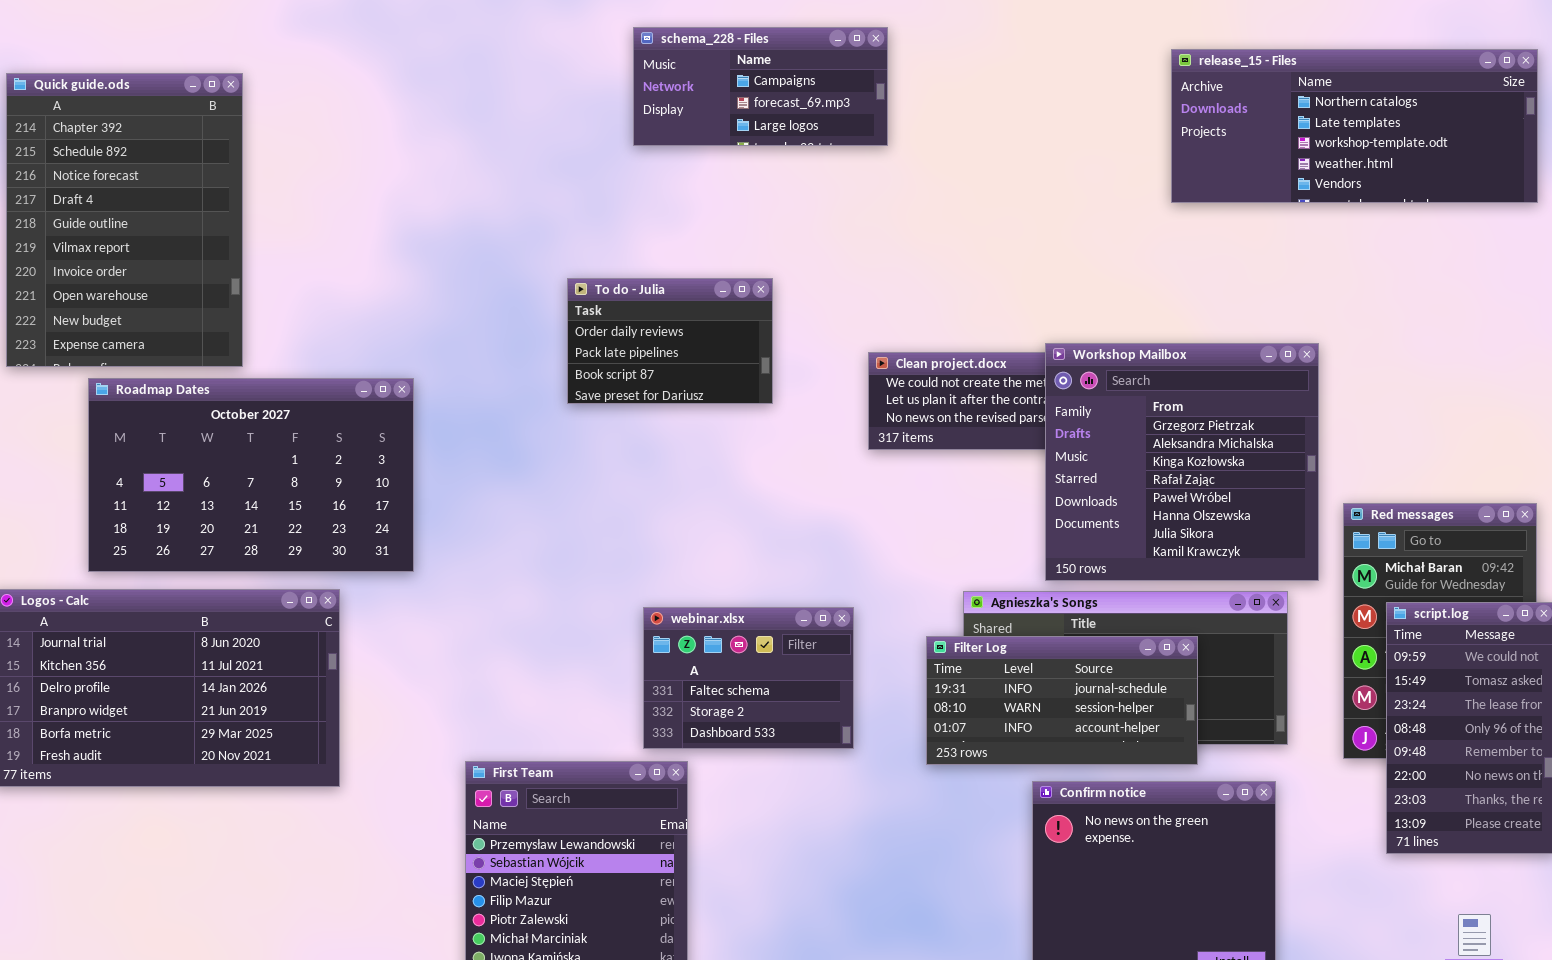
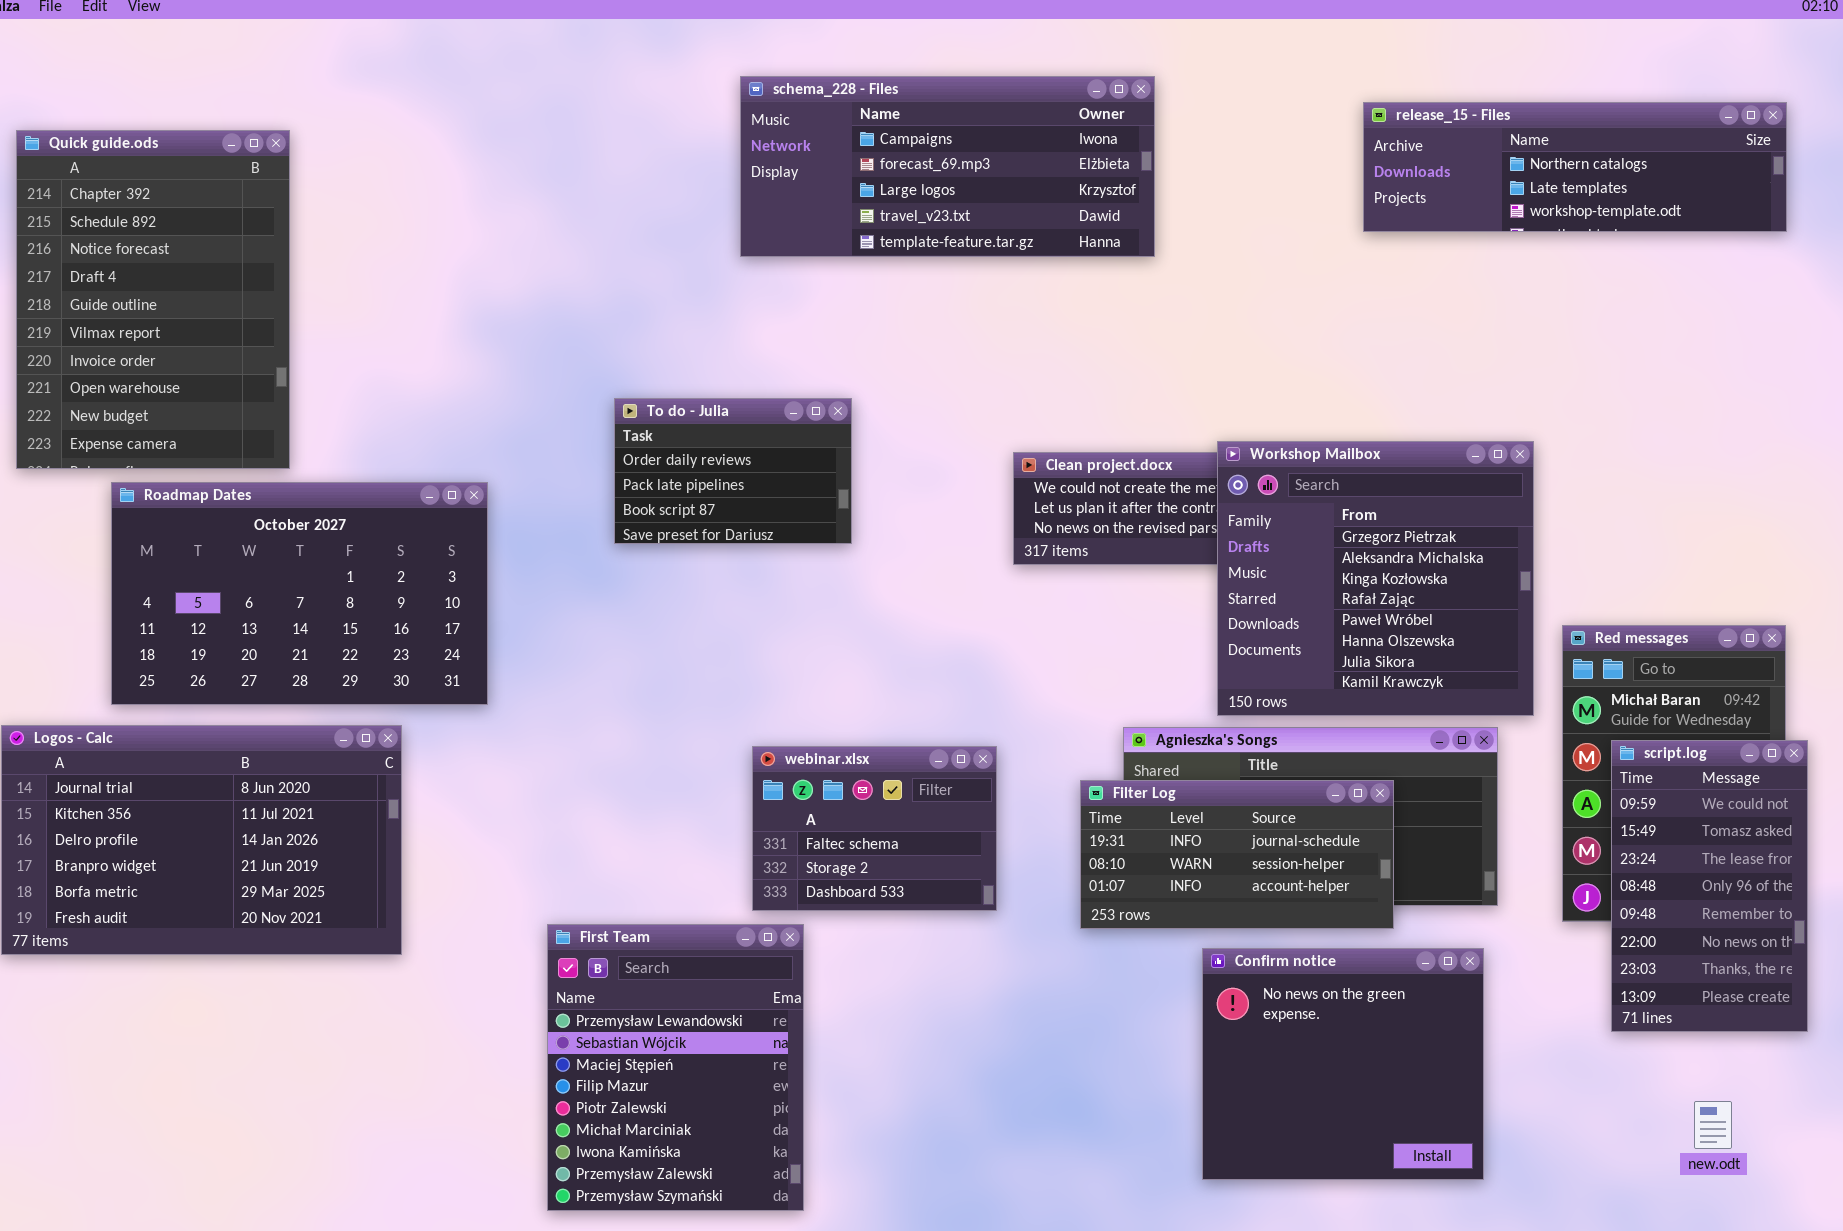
schema_228 - Files: [633,27,888,146] -> [740,76,1155,257], resized
release_15 - Files: [1171,49,1538,203] -> [1363,102,1787,232], resized
To do - Julia: [567,278,773,404] -> [614,398,852,544], moved

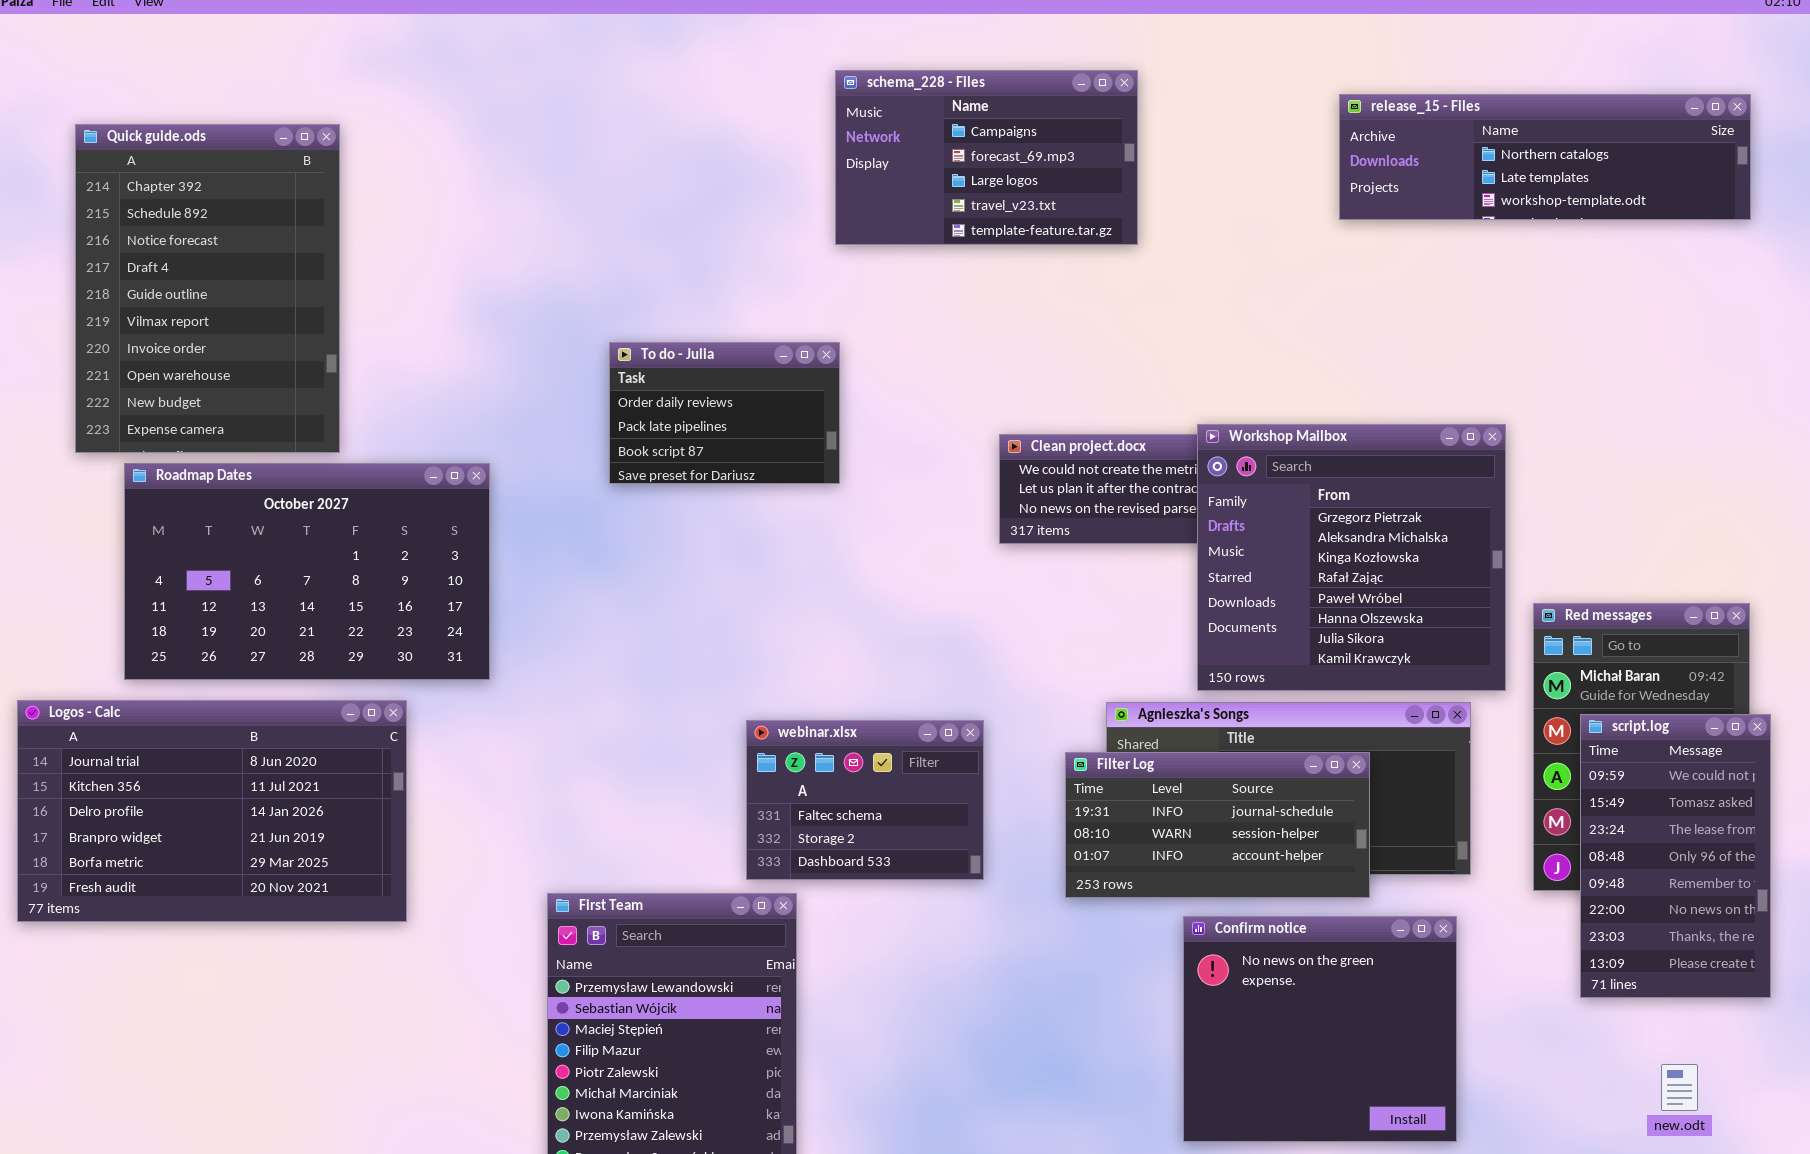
schema_228 - Files: [740,76,1155,257] -> [835,70,1138,245], resized
Quick guide.ods: [16,130,290,469] -> [75,124,340,453], moved
To do - Julia: [614,398,852,544] -> [609,342,840,484], moved

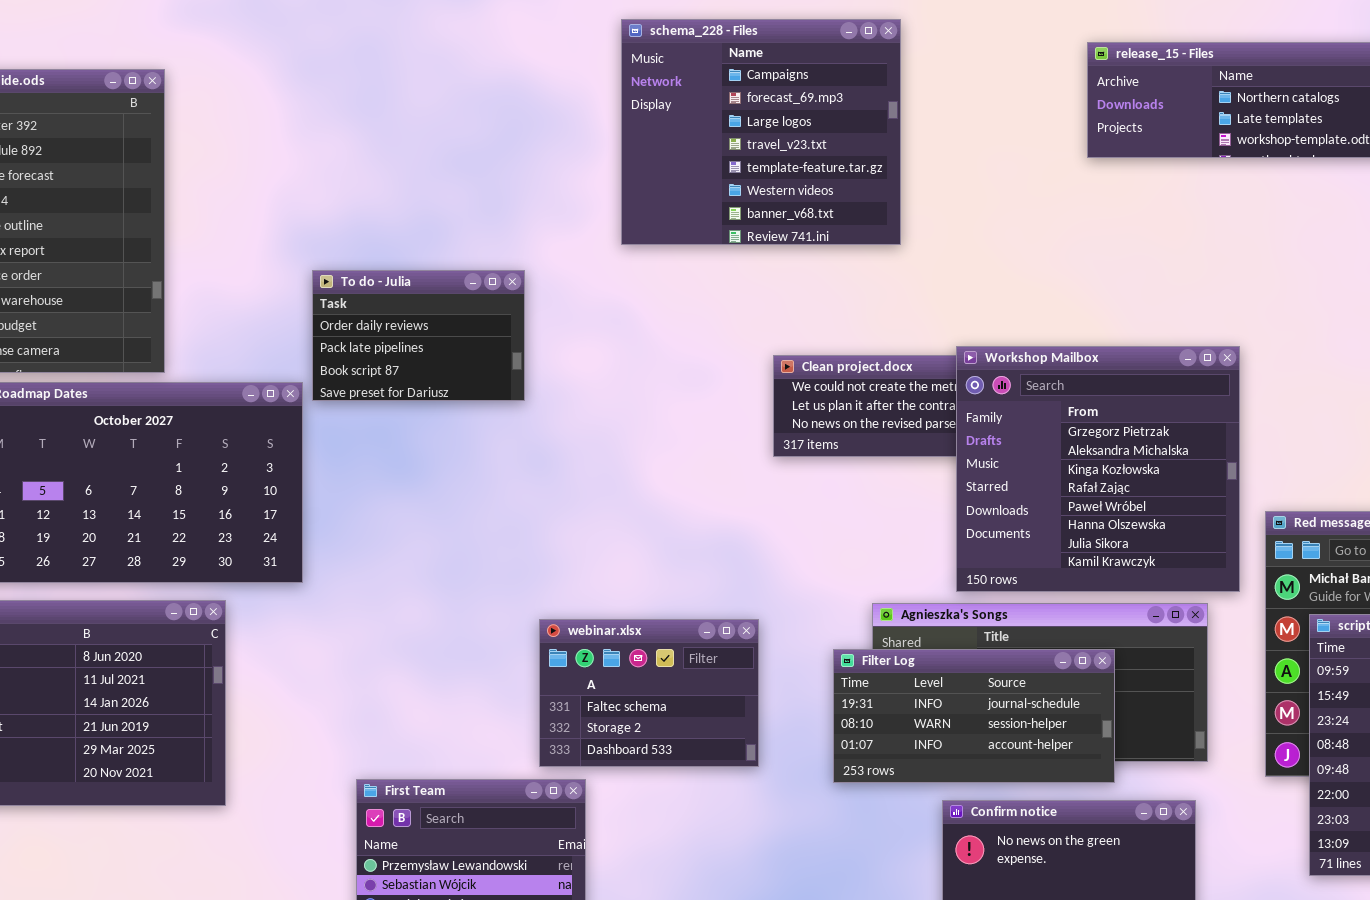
schema_228 - Files: [835,70,1138,245] -> [621,19,901,245], resized
To do - Julia: [609,342,840,484] -> [312,270,525,401], moved

